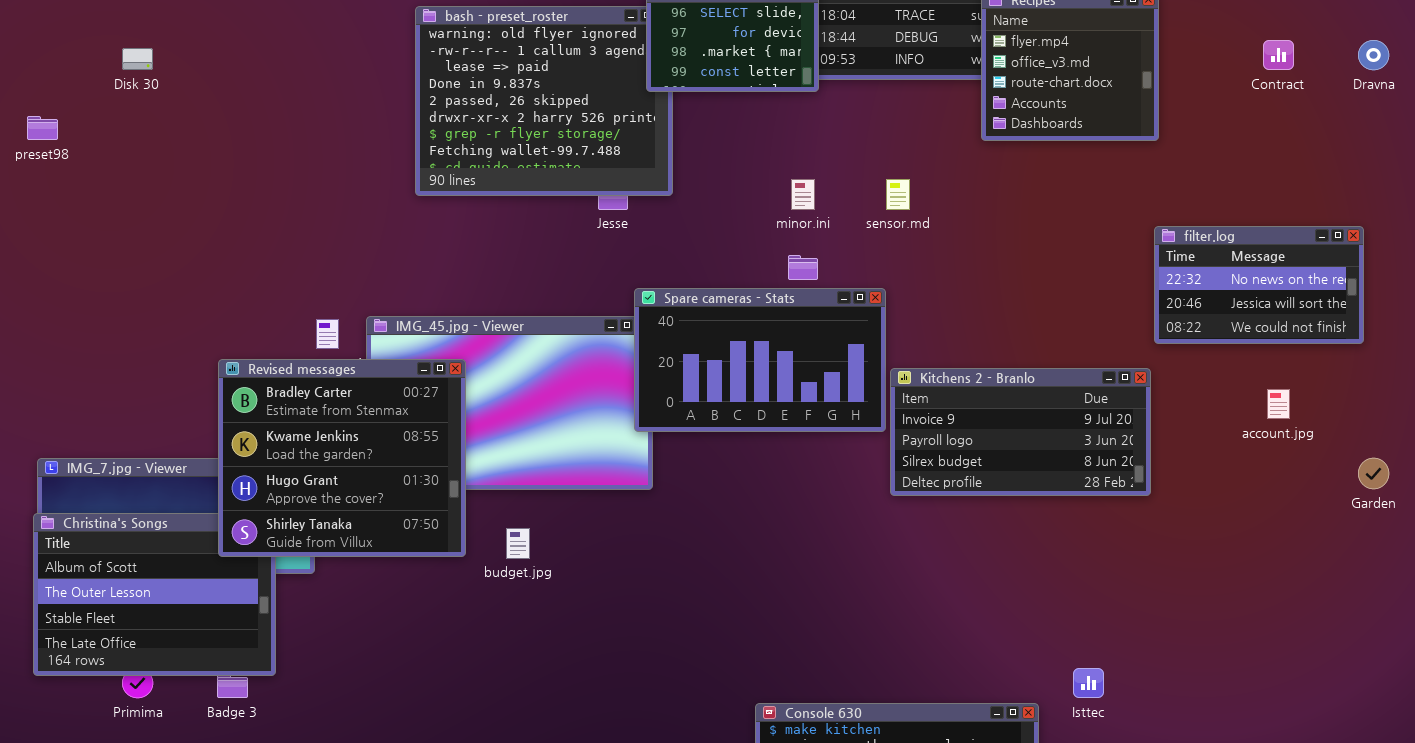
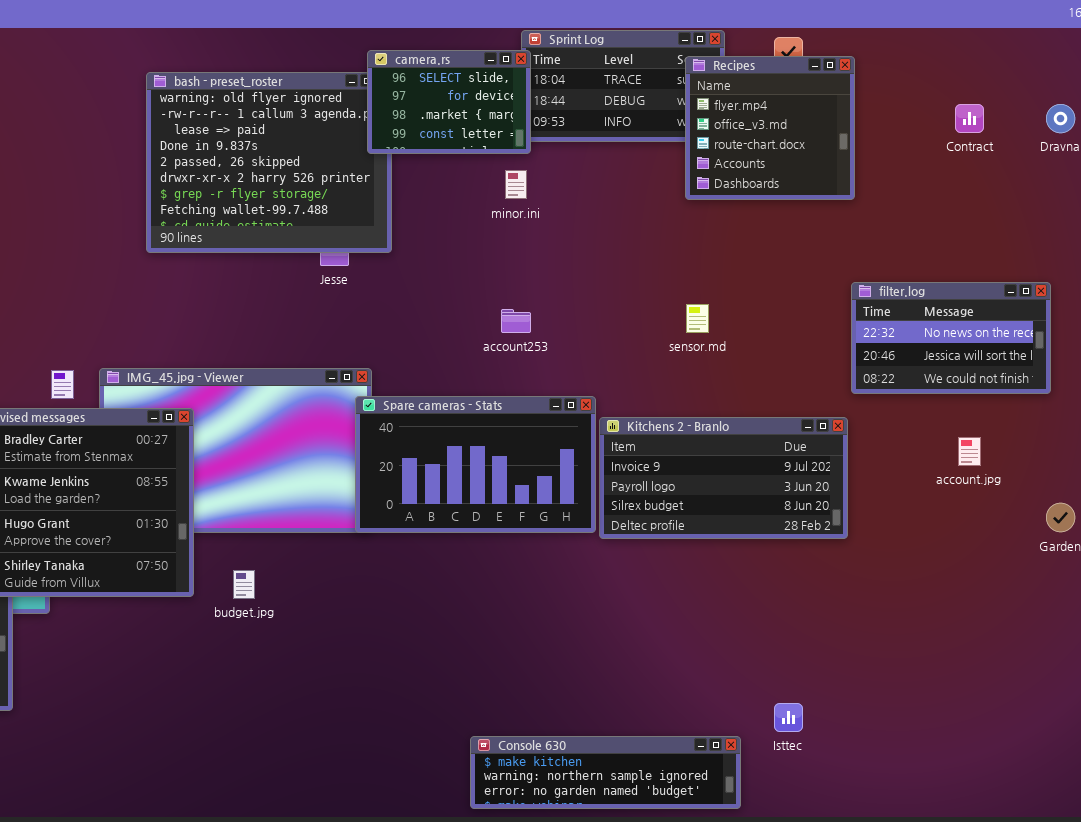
minor.ini: [791,179,815,210] -> [505,170,527,199], moved
sensor.md: [886,179,910,210] -> [686,304,709,333], moved
Spare cameras - Stats: [634,288,886,432] -> [355,396,596,533], moved

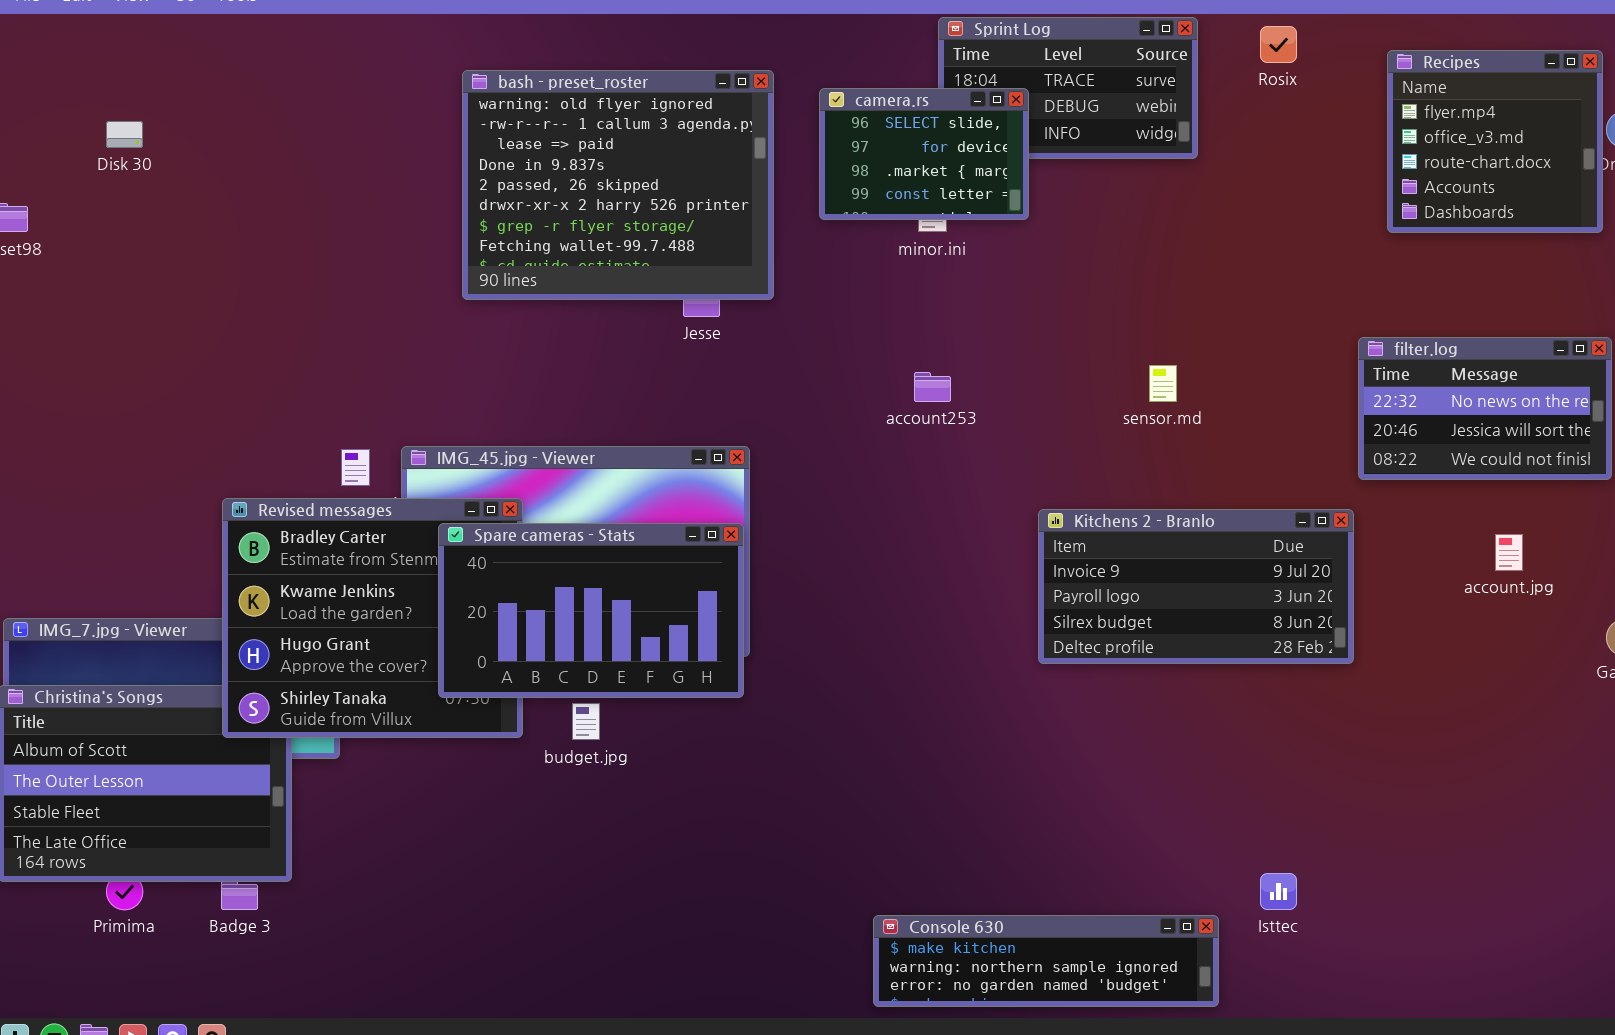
camera.rs: [367,50,531,154] -> [819,88,1029,220], moved
Recipes: [685,56,855,200] -> [1387,50,1603,233], moved
Spare cameras - Stats: [355,396,596,533] -> [438,523,744,698], moved

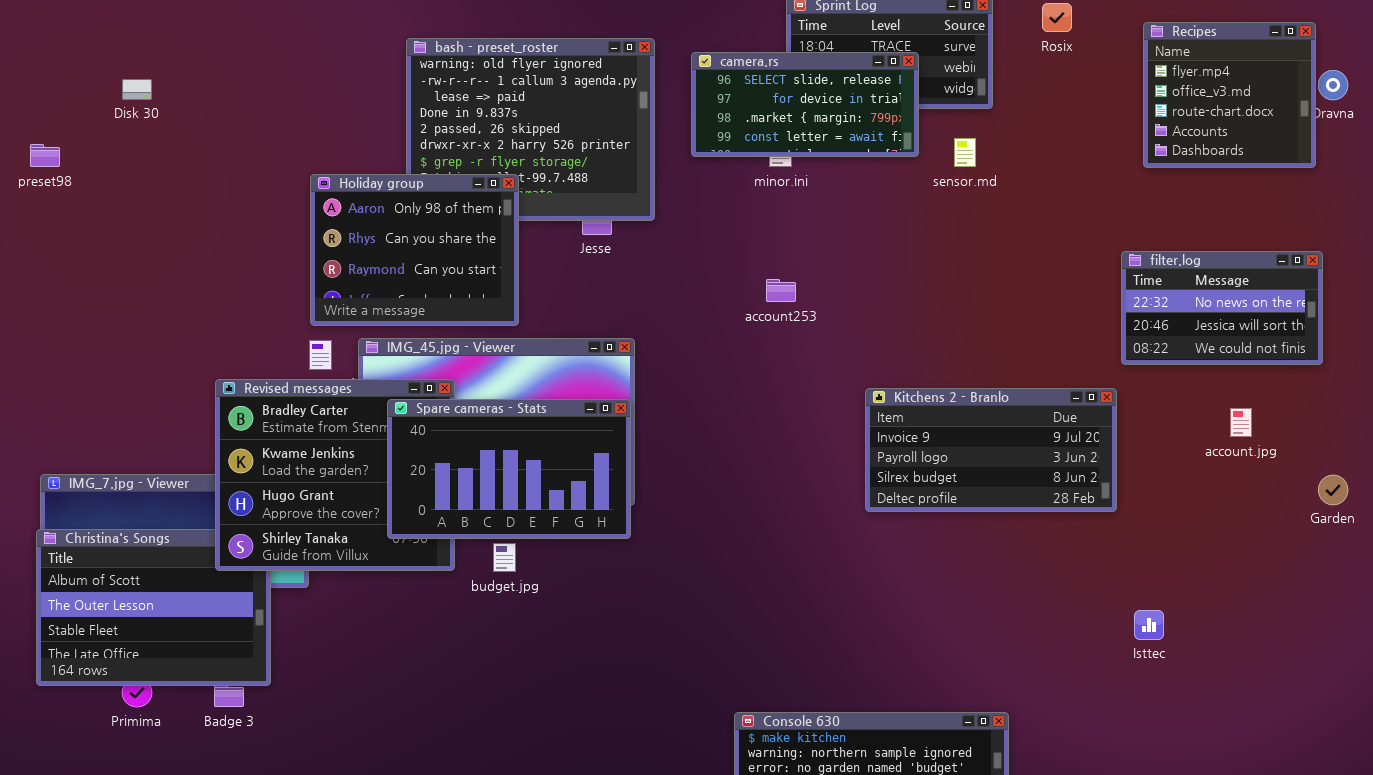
camera.rs: [819,88,1029,220] -> [691,52,919,157], resized
Holiday group: none -> [310,174,519,326], opened
sensor.md: [1149,365,1177,402] -> [954,138,976,167], moved
Isttec: [1260,873,1297,910] -> [1134,610,1164,640], moved

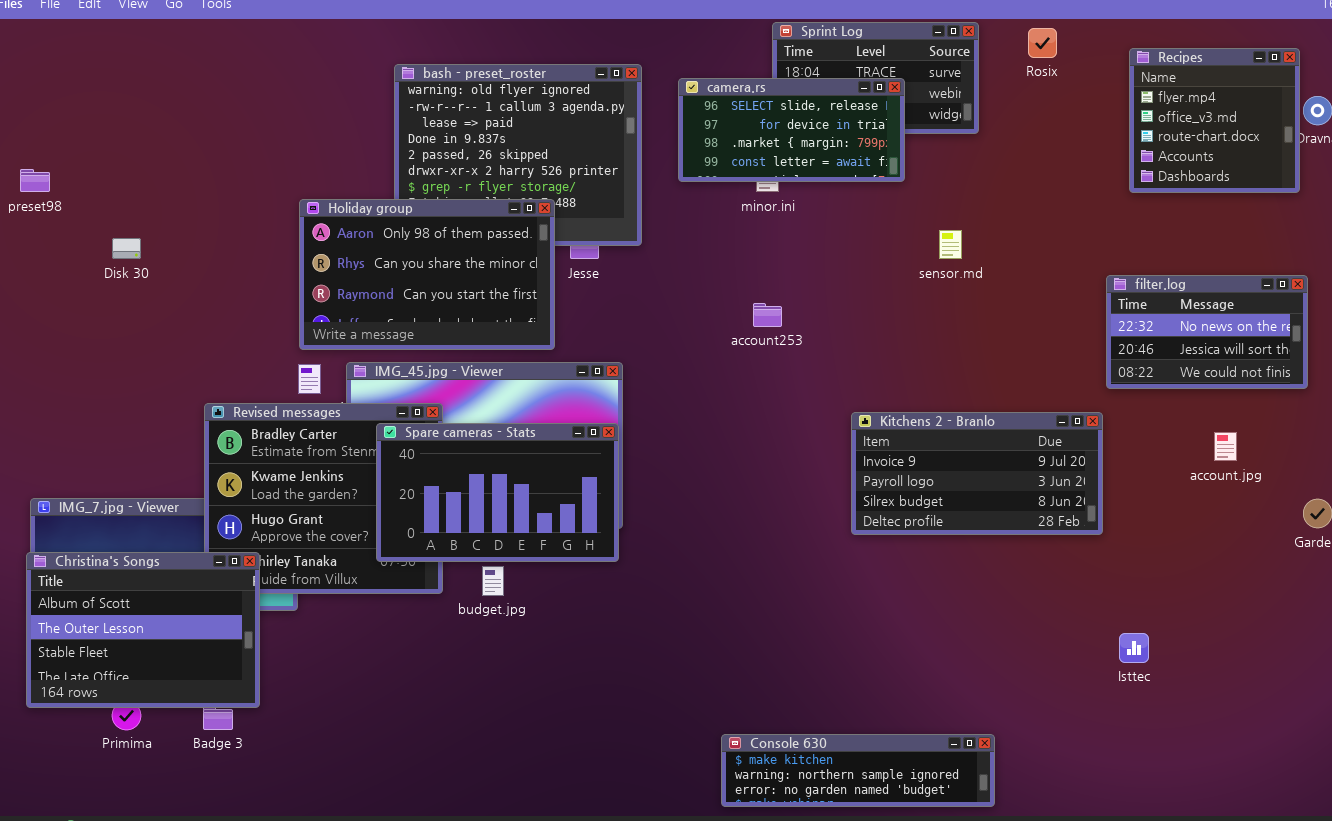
Disk 30: [122,79,152,100] -> [112,238,141,259], moved
sensor.md: [954,138,976,167] -> [939,230,962,259], moved
Holiday group: [310,174,519,326] -> [299,199,555,350], resized
Christina's Songs: [36,529,271,686] -> [26,552,260,708], raised

